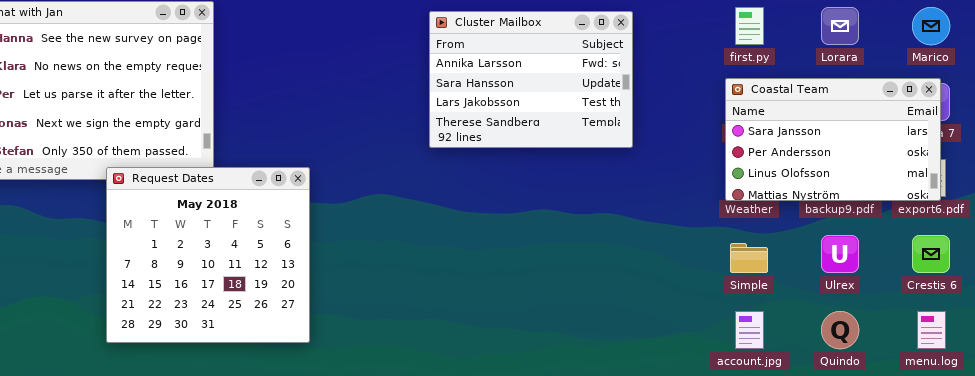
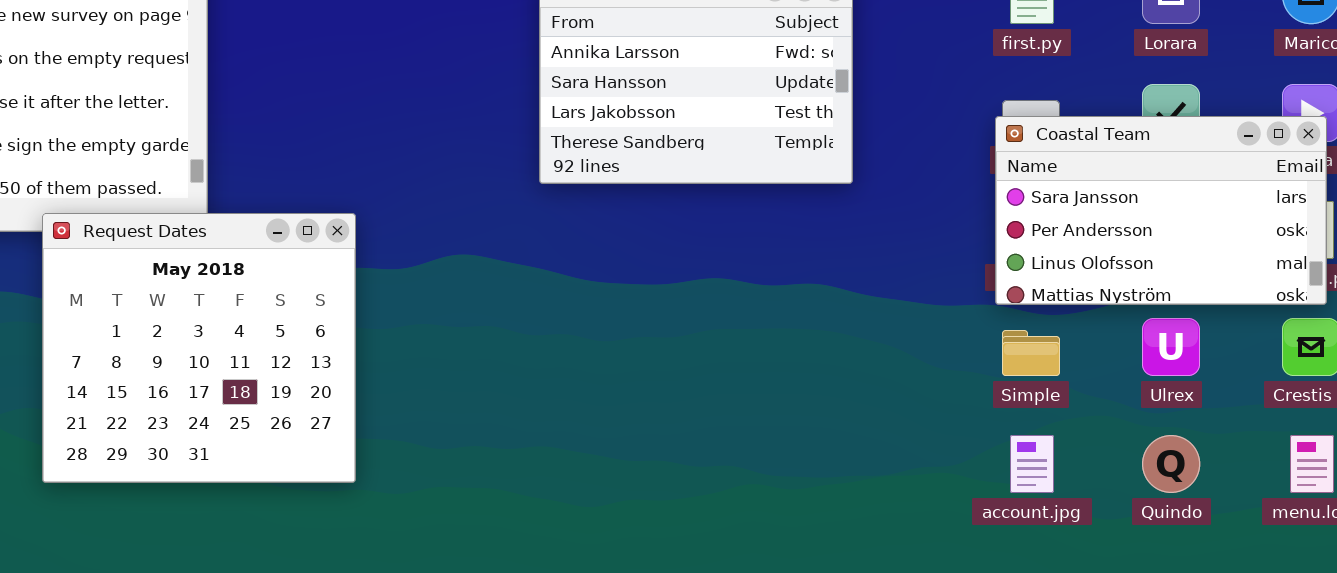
Coastal Team: [725,78,941,201] -> [995,116,1327,305], moved

